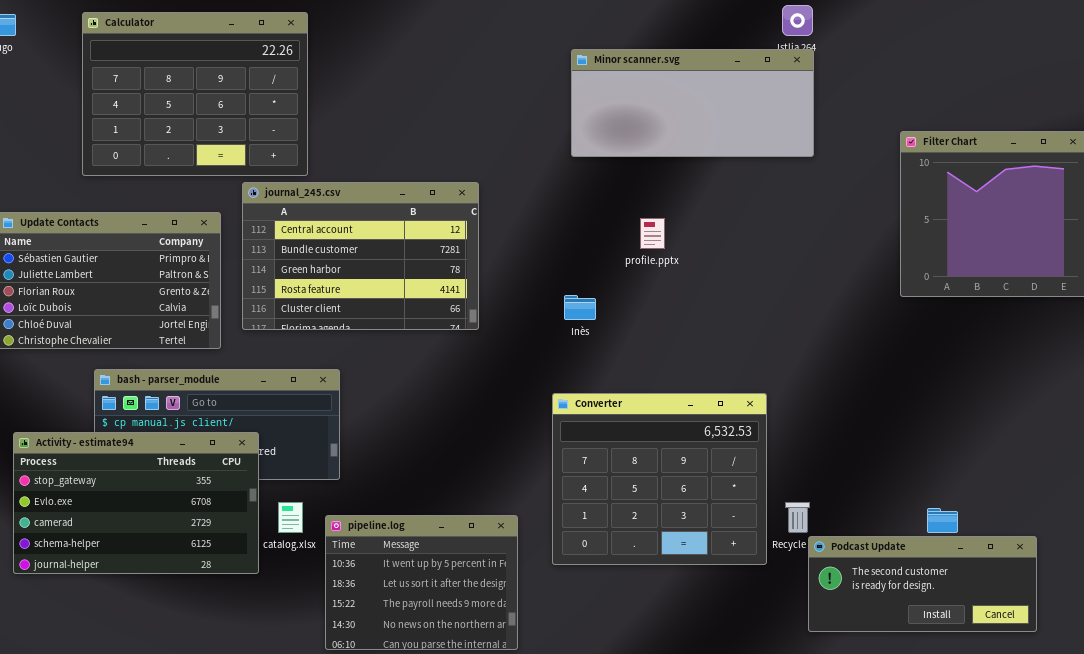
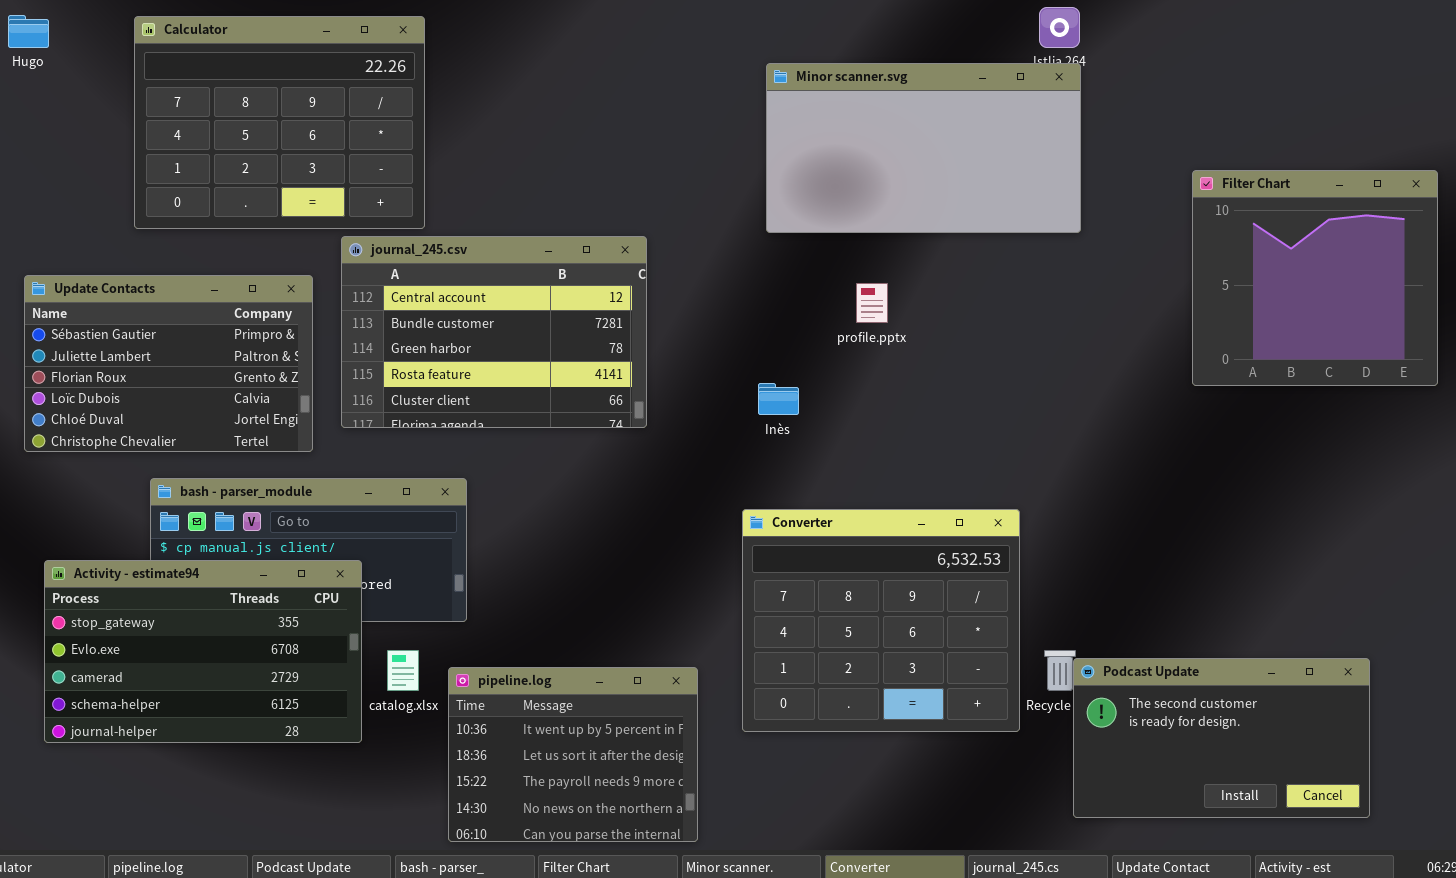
Minor scanner.svg: [571,49,814,157] -> [766,63,1081,233], resized
Podcast Update: [808,536,1037,632] -> [1073,658,1370,818], resized

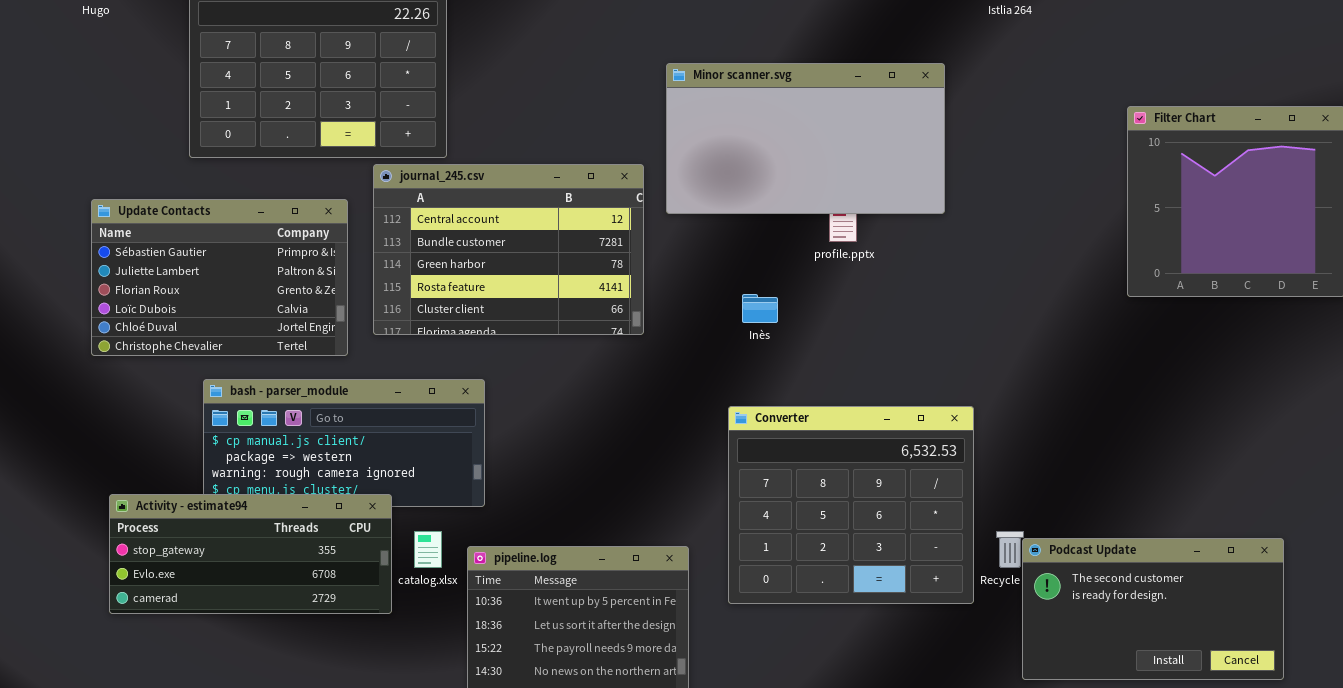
Minor scanner.svg: [766,63,1081,233] -> [666,63,945,214], moved
Activity - estimate94: [44,560,362,743] -> [109,494,392,614], resized

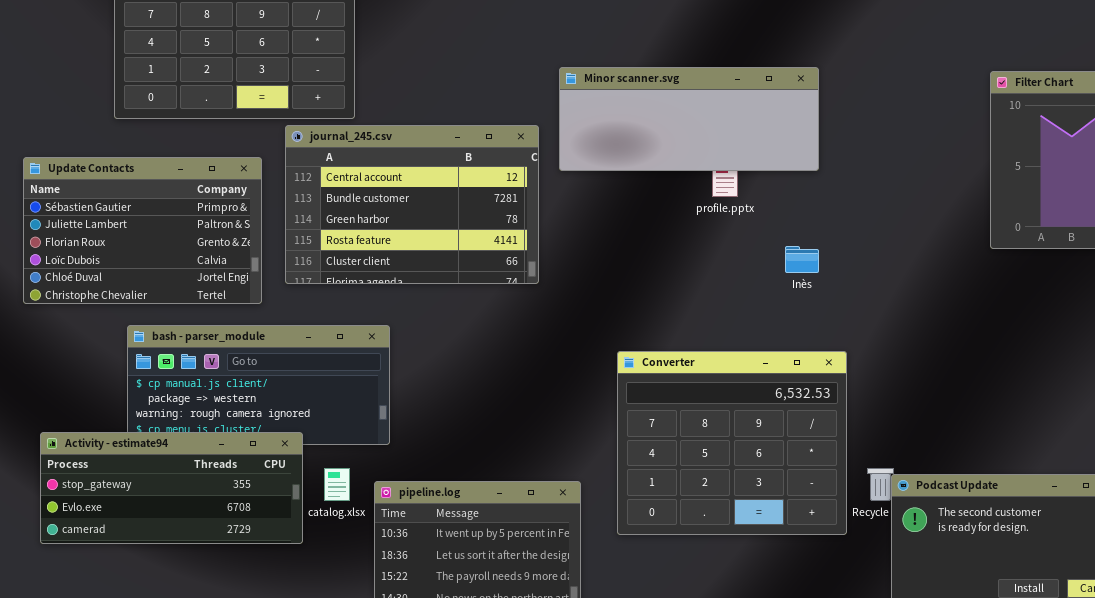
Minor scanner.svg: [666,63,945,214] -> [559,67,819,171], resized
Inès: [742,294,778,323] -> [785,246,819,273], moved

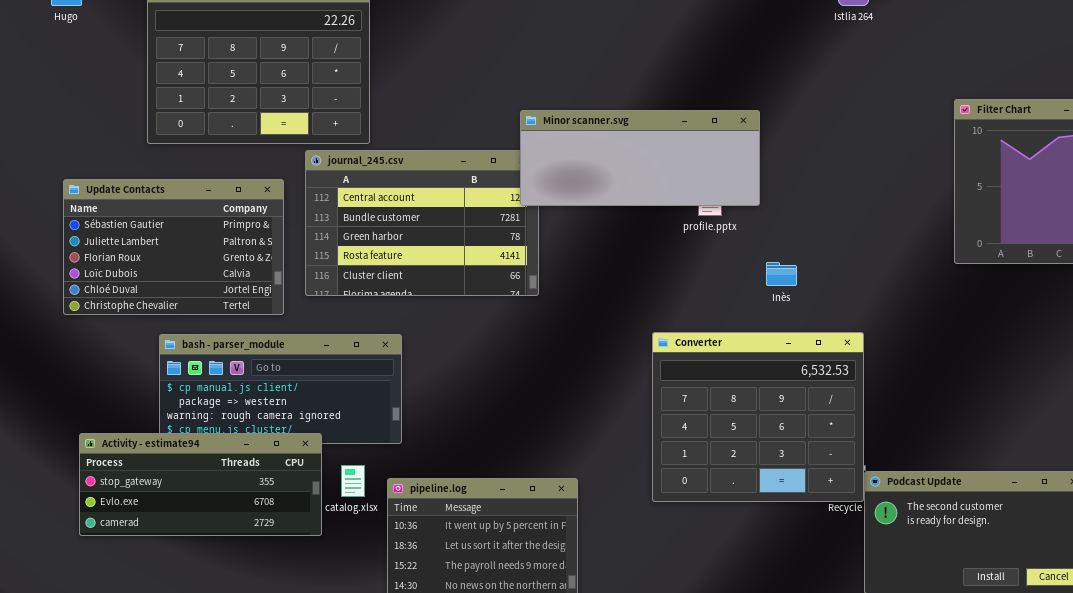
Minor scanner.svg: [559,67,819,171] -> [520,110,760,206], moved
Converter: [617,351,847,535] -> [652,332,864,502], moved

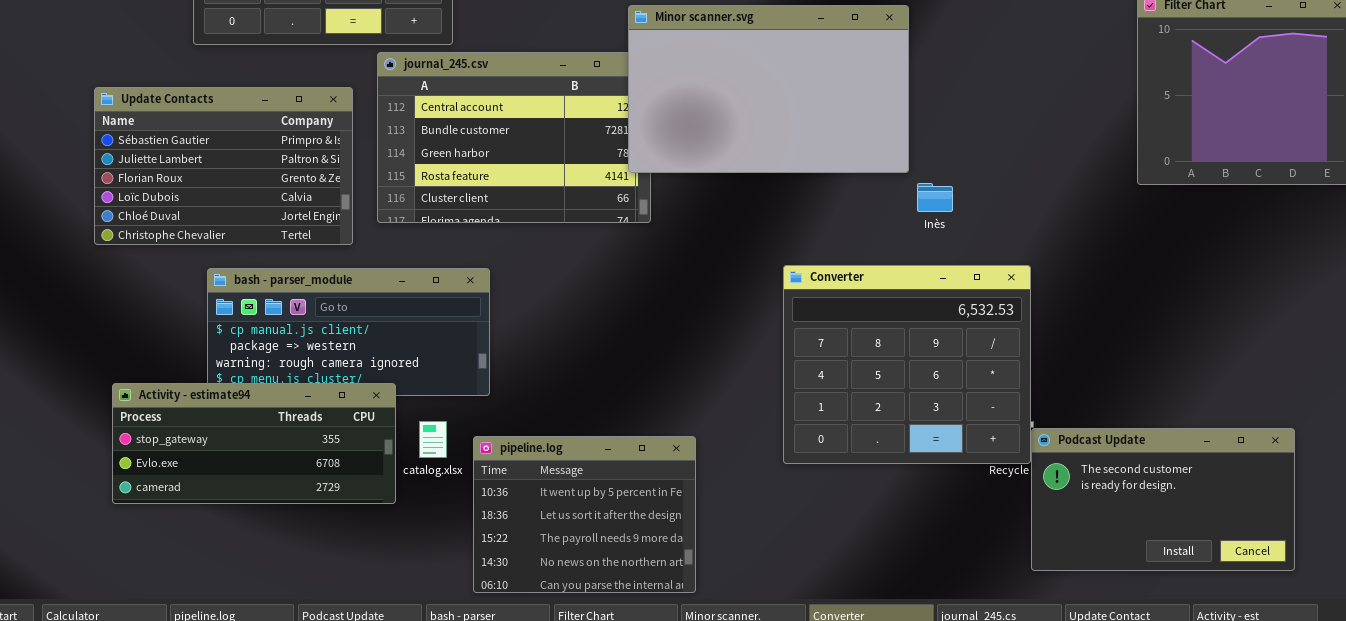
Minor scanner.svg: [520,110,760,206] -> [628,5,909,173], resized

